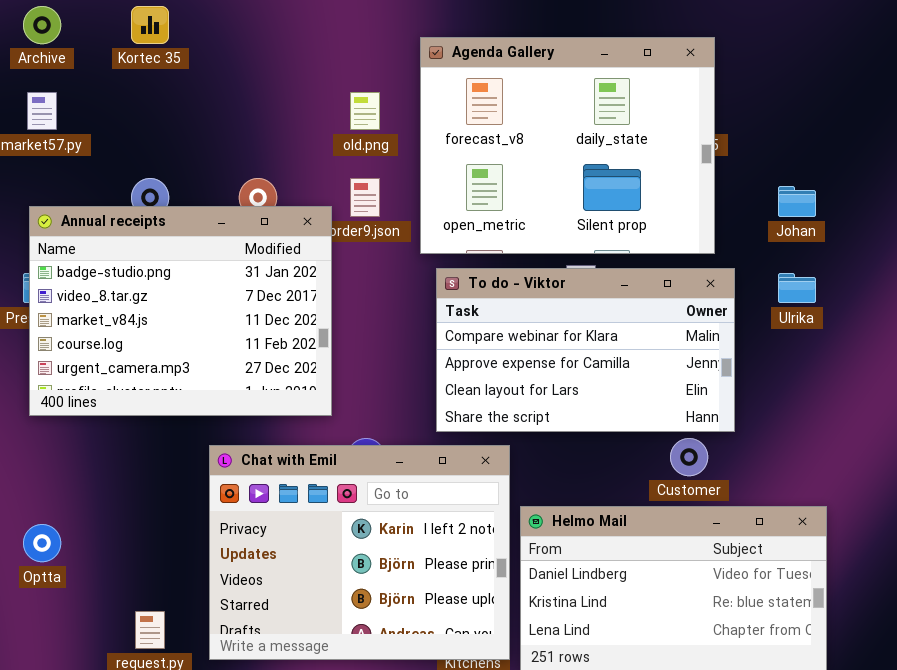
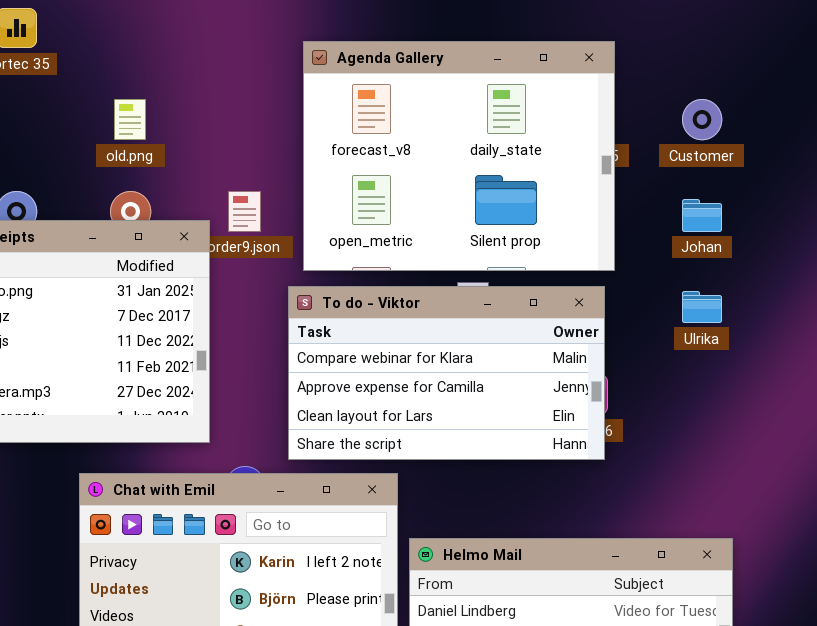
old.png: [350,92,380,130] -> [114,99,146,140], moved
To do - Viktor: [436,268,735,432] -> [288,286,605,460], moved
Customer: [670,438,708,476] -> [682,99,722,140], moved

